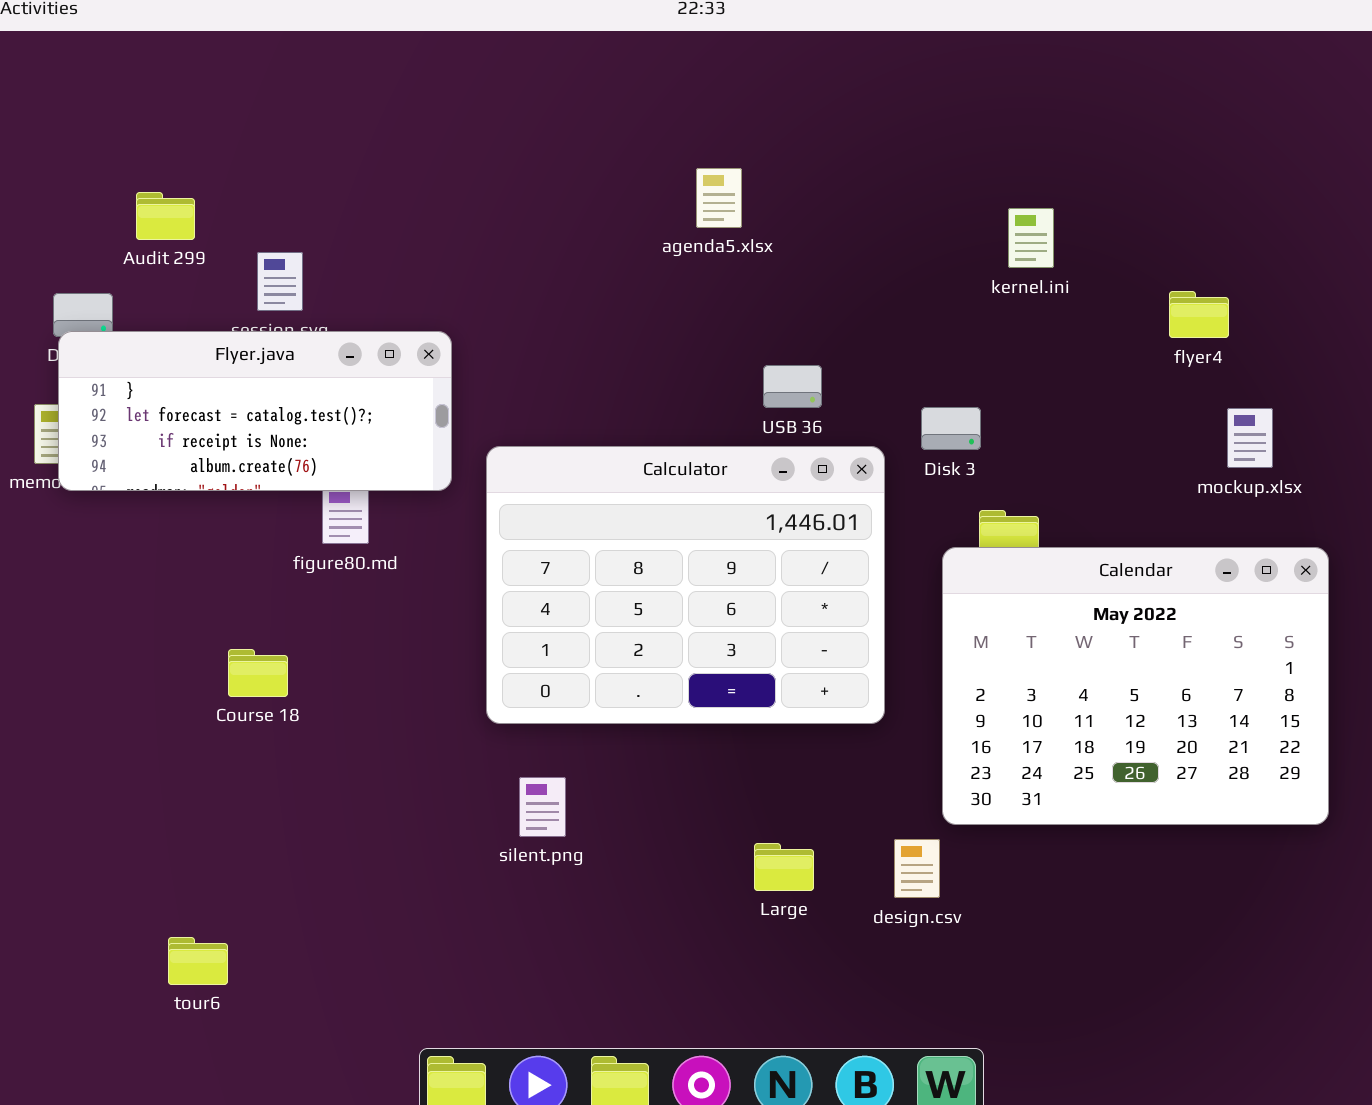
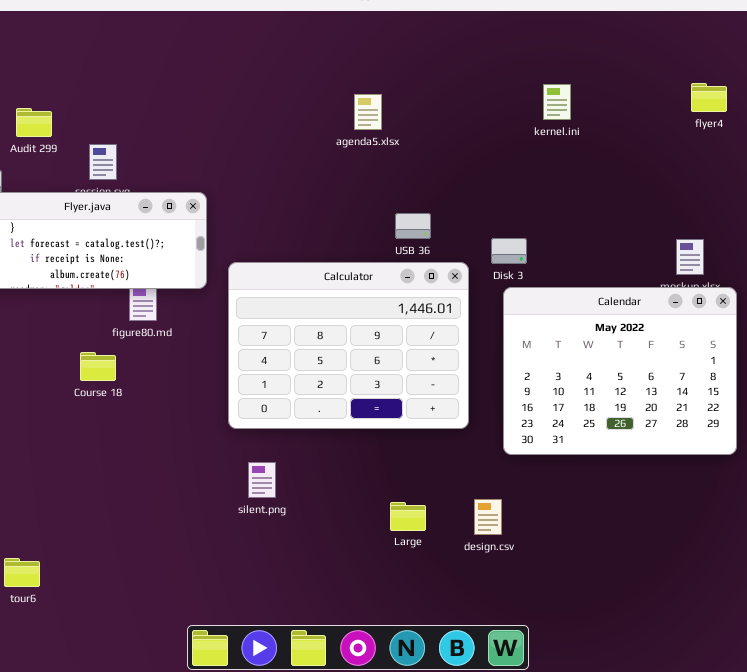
kernel.ini: [1008,208,1054,268] -> [543,84,571,120], moved
flyer4: [1169,291,1229,338] -> [691,83,727,112], moved
Calendar: [942,547,1329,825] -> [503,287,737,455], moved
Course 18: [228,649,288,697] -> [80,352,116,381], moved
tour6: [168,937,228,985] -> [4,558,40,587], moved

